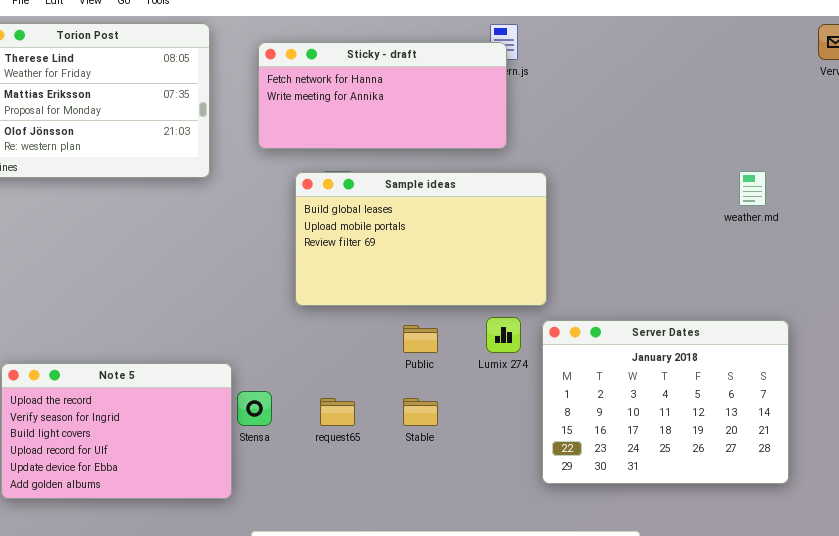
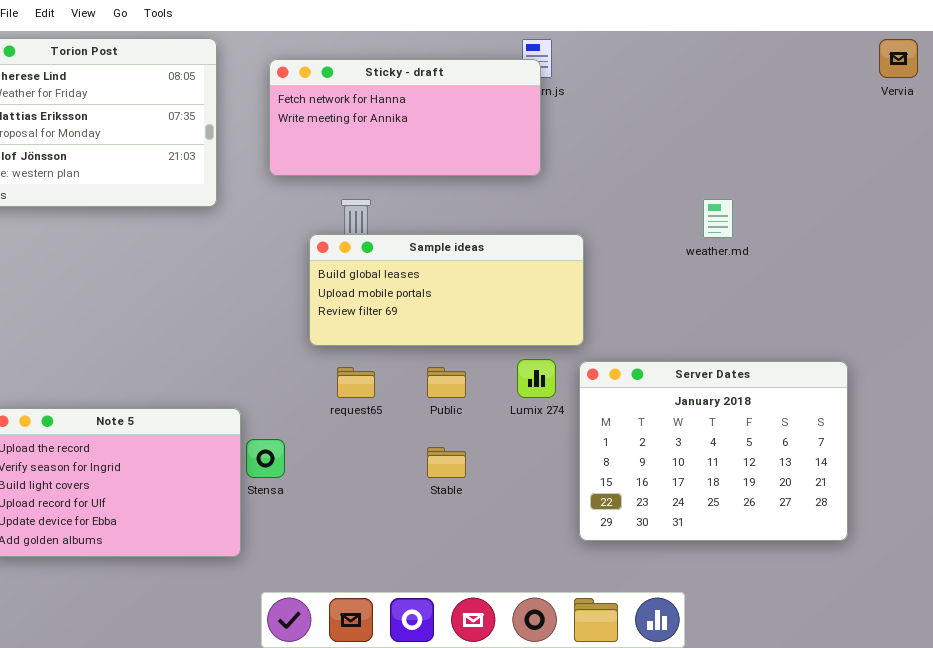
weather.md: [739,171,766,206] -> [703,199,733,238], moved
Sample ideas: [295,172,547,306] -> [309,234,584,346], resized
request65: [320,398,355,426] -> [337,367,375,398], moved

